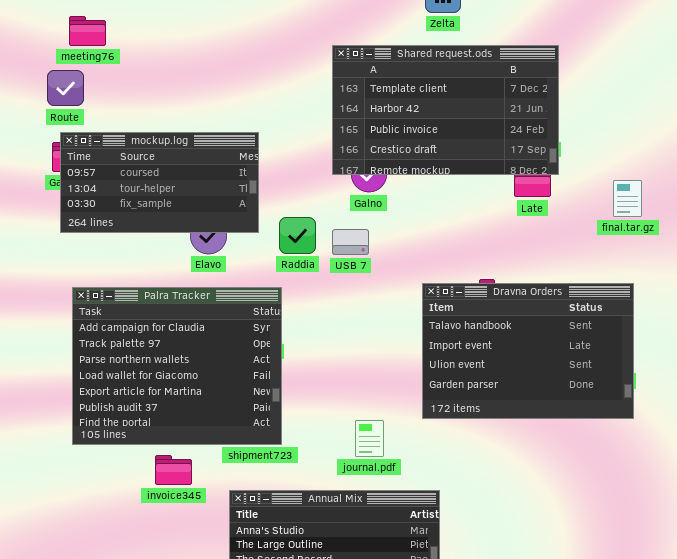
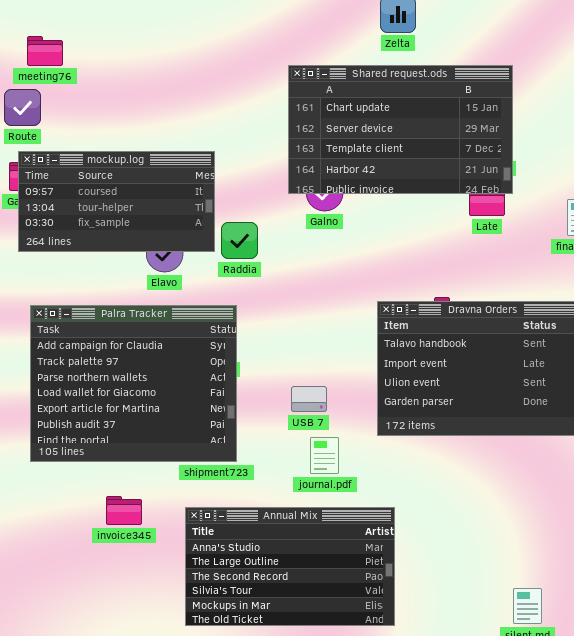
Shared request.ods: [332,45,559,175] -> [288,65,513,194], scrolled up 2 rows
Raddia: [279,217,316,254] -> [221,222,258,259], moved
USB 7: [332,229,369,255] -> [291,386,327,412], moved
invoice345: [155,455,192,485] -> [106,496,142,525], moved

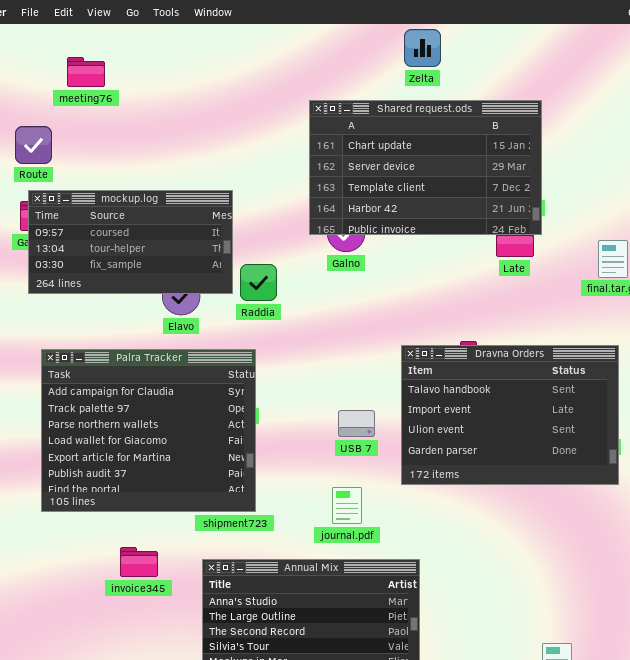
meeting76: [27,36,63,66] -> [67,57,105,87], moved
USB 7: [291,386,327,412] -> [338,410,375,437], moved

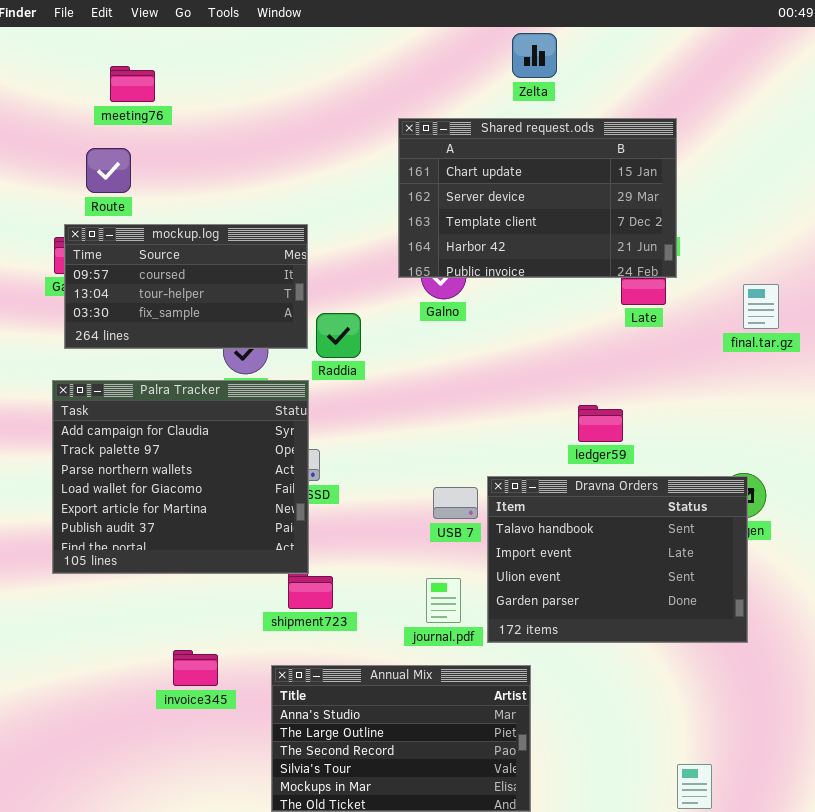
Route: [15,126,52,164] -> [86,148,131,193], moved
Dravna Orders: [401,345,619,485] -> [487,476,748,643], moved
Palra Tracker: [41,349,256,512] -> [52,380,309,574], moved

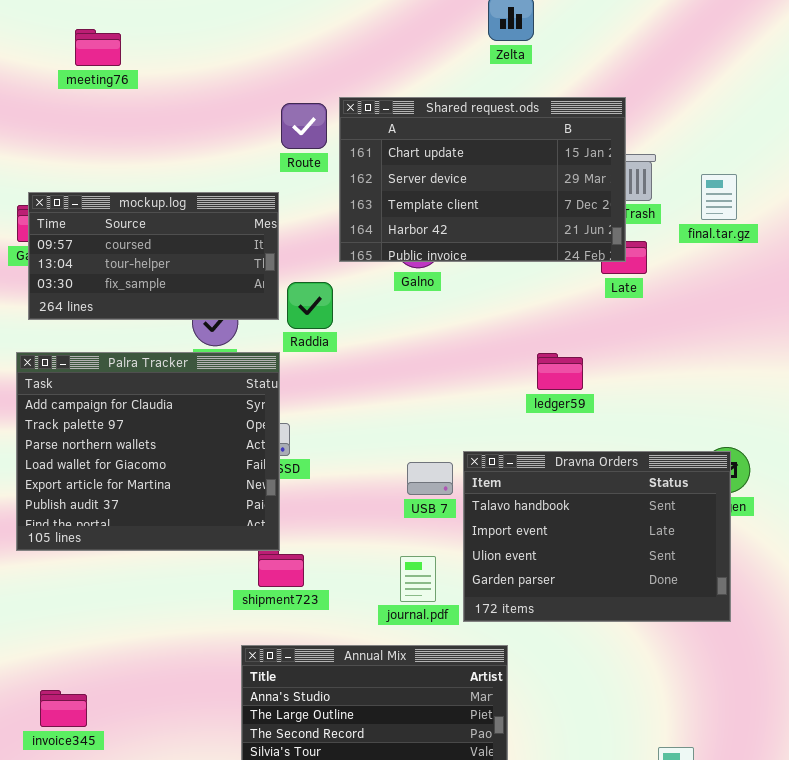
Shared request.ods: [398,118,677,278] -> [339,97,626,262], moved
Route: [86,148,131,193] -> [281,103,327,149], moved
final.tar.gz: [743,284,779,329] -> [701,174,737,220], moved
ledger59: [578,405,623,442] -> [537,353,583,390], moved
invoice345: [173,650,218,686] -> [40,690,87,727], moved

